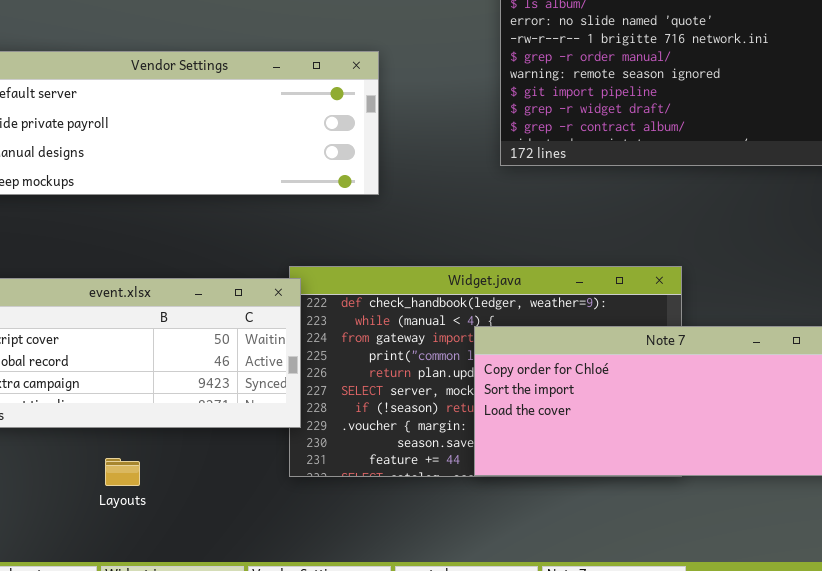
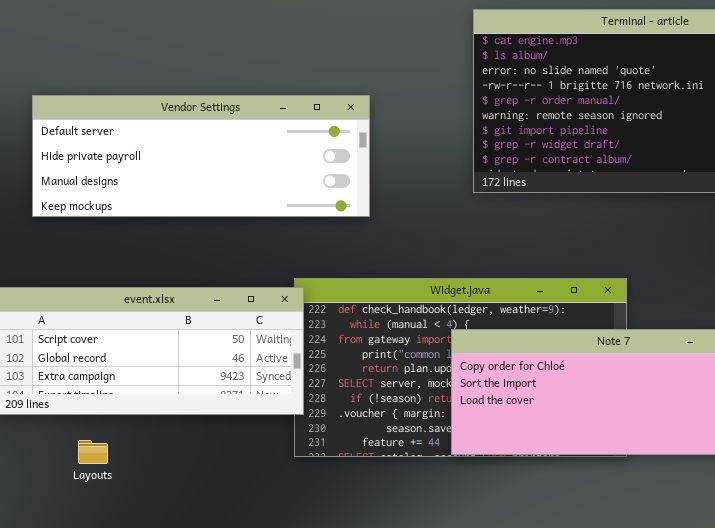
Layouts: [105,458,140,486] -> [78,440,108,464], moved

